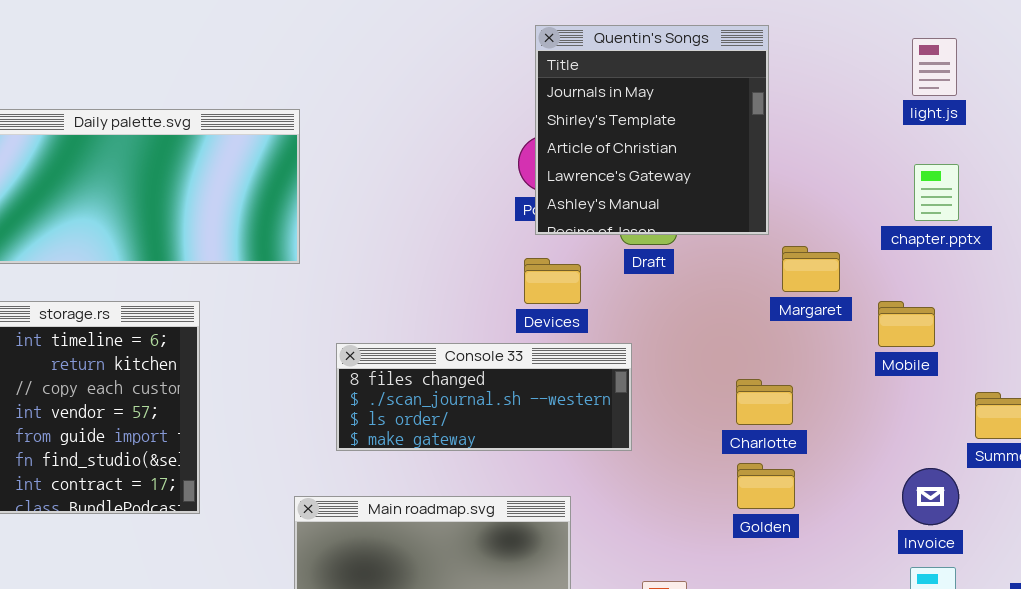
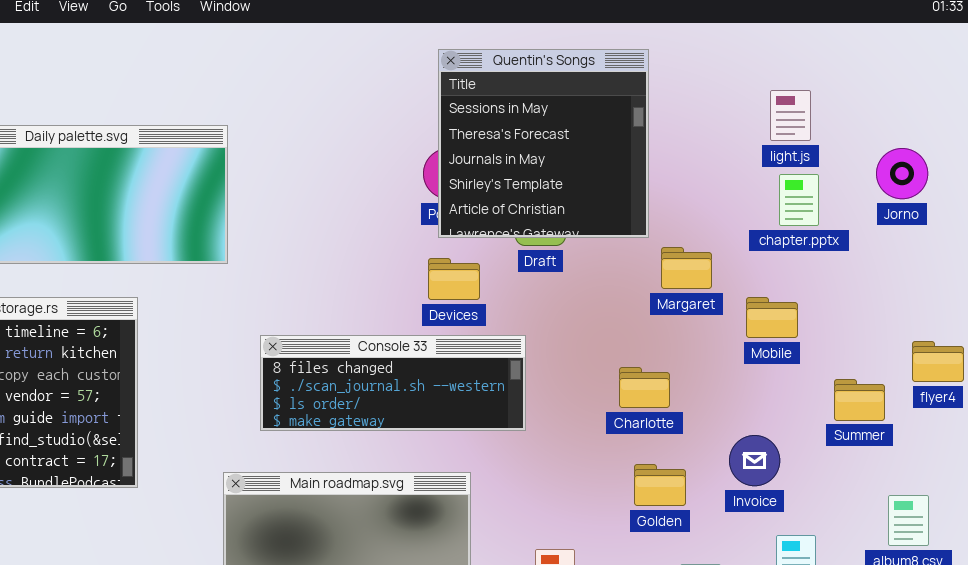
Quentin's Songs: [535,25,769,235] -> [438,49,649,238], scrolled up 2 rows
light.js: [912,38,957,96] -> [770,90,811,141], moved
Golden: [737,463,795,509] -> [634,464,686,506], moved
Invoice: [902,468,959,525] -> [729,435,780,486], moved

